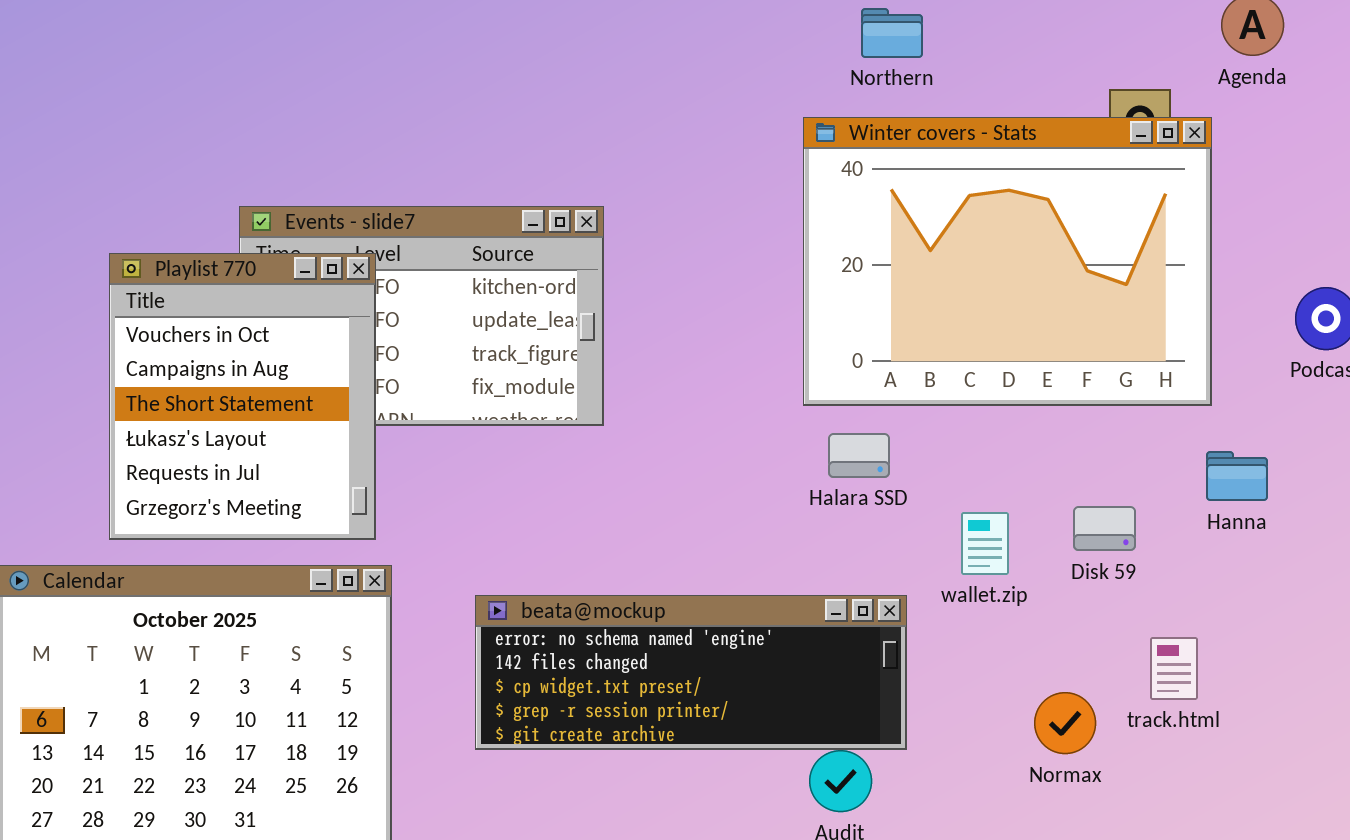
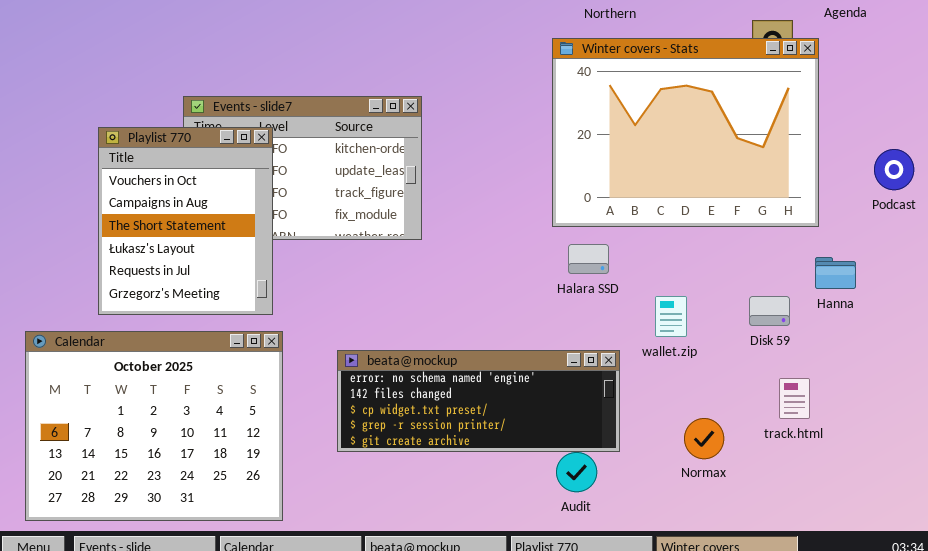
Disk 59: [1073,506,1136,551] -> [749,296,790,326], moved
Normax: [1034,692,1096,754] -> [684,418,724,459], moved

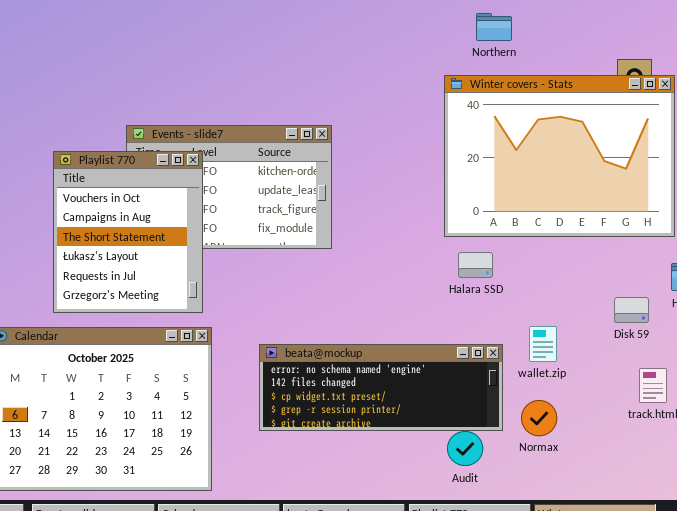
wallet.zip: [655,296,687,337] -> [529,326,557,362], moved
Normax: [684,418,724,459] -> [521,400,557,436], moved

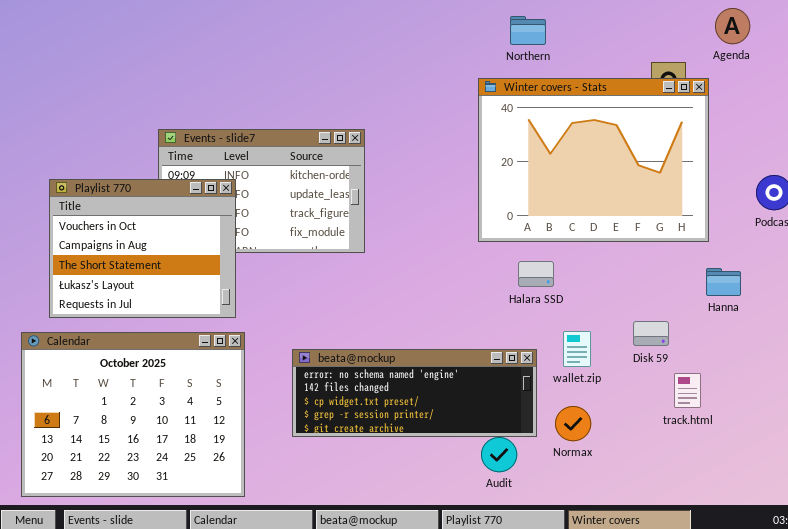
Playlist 770: [53,151,203,313] -> [49,179,236,318], resized
Halara SSD: [458,252,493,278] -> [518,261,554,287], moved
Disk 59: [614,297,649,323] -> [633,321,669,346], moved

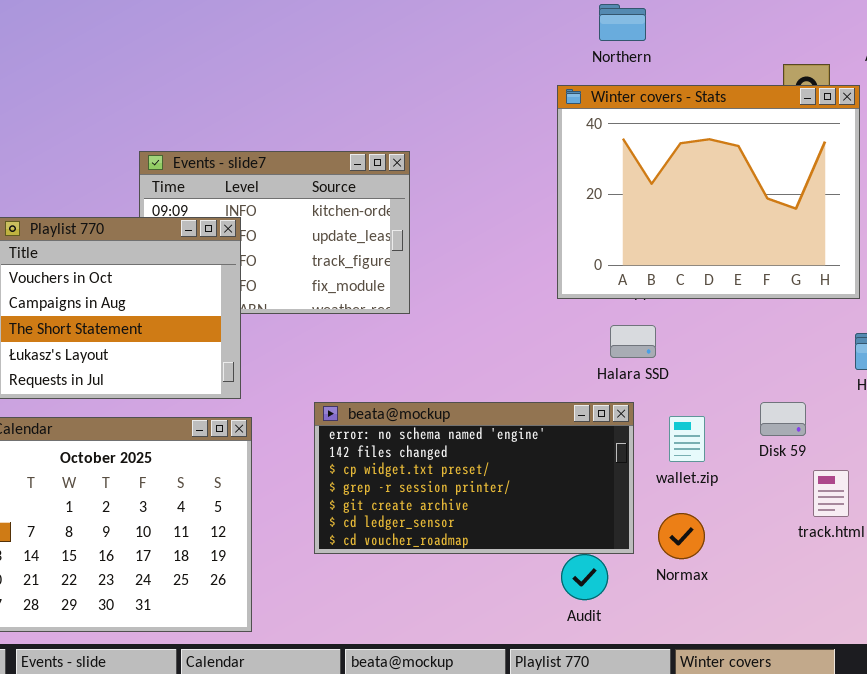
beata@mockup: [292,349,537,437] -> [314,402,634,554], resized

